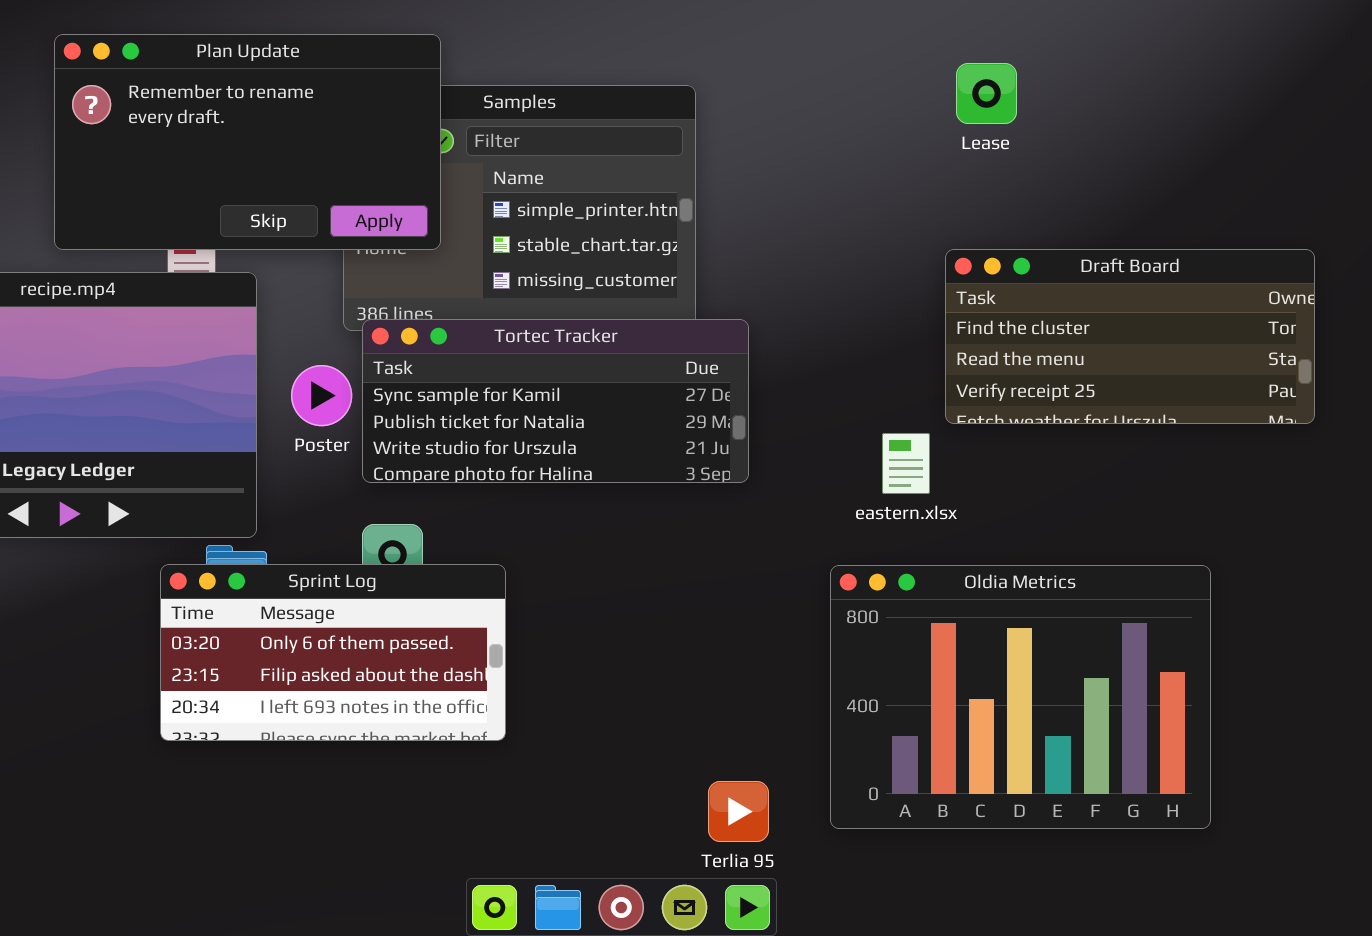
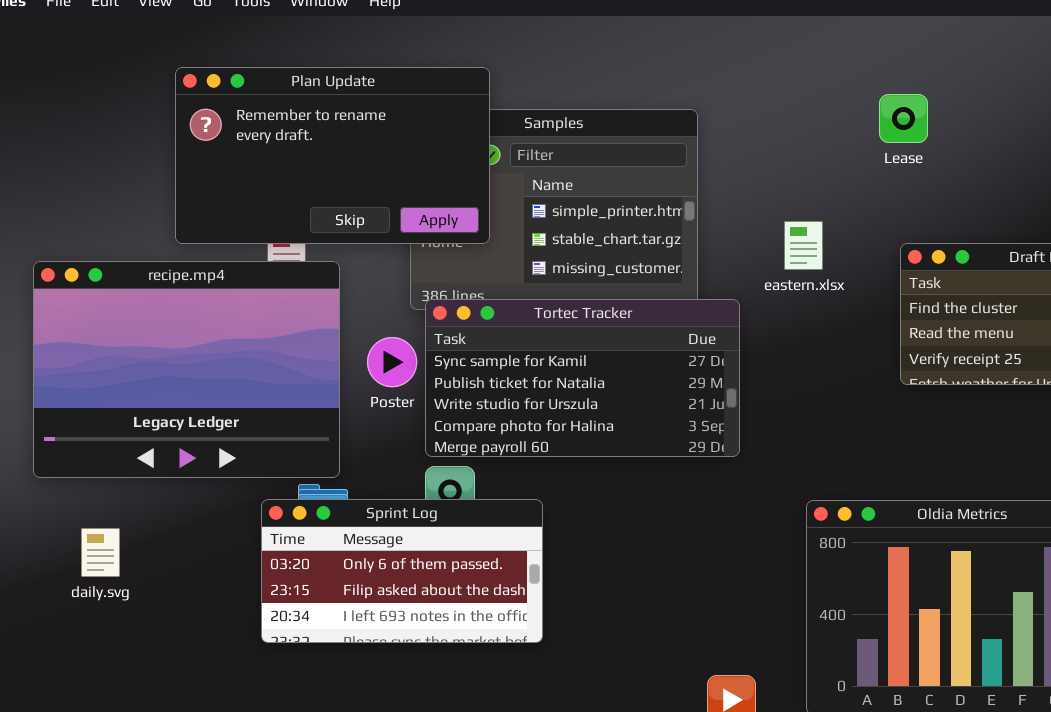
Lease: [956,63,1017,124] -> [879,94,928,143], moved
Tortec Tracker: [362,319,749,483] -> [425,299,740,457], resized
eastern.xlsx: [882,433,930,494] -> [784,221,823,270], moved

